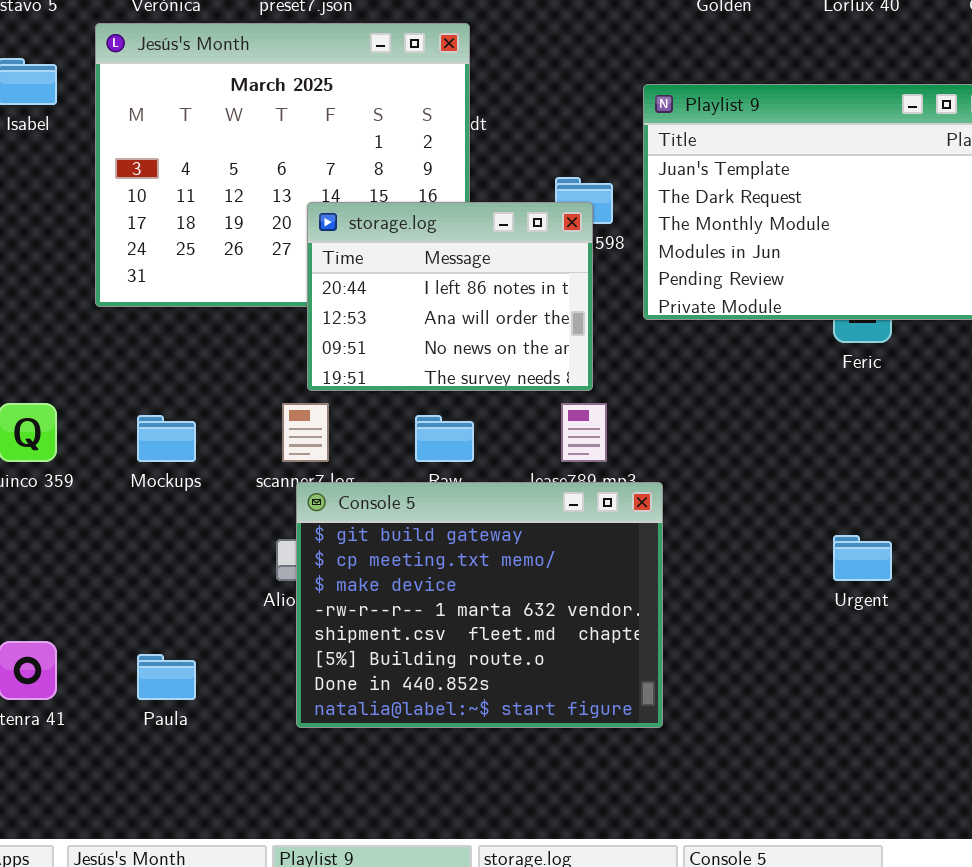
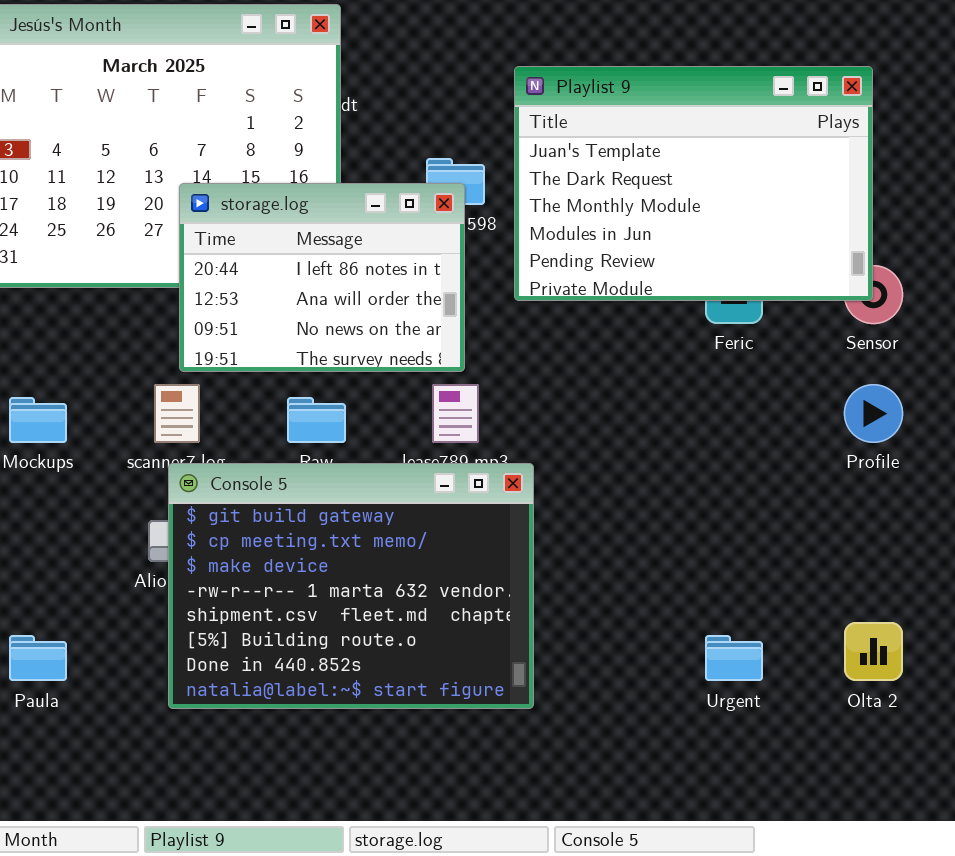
Urgent: [833,535,892,581] -> [705,635,763,681], moved

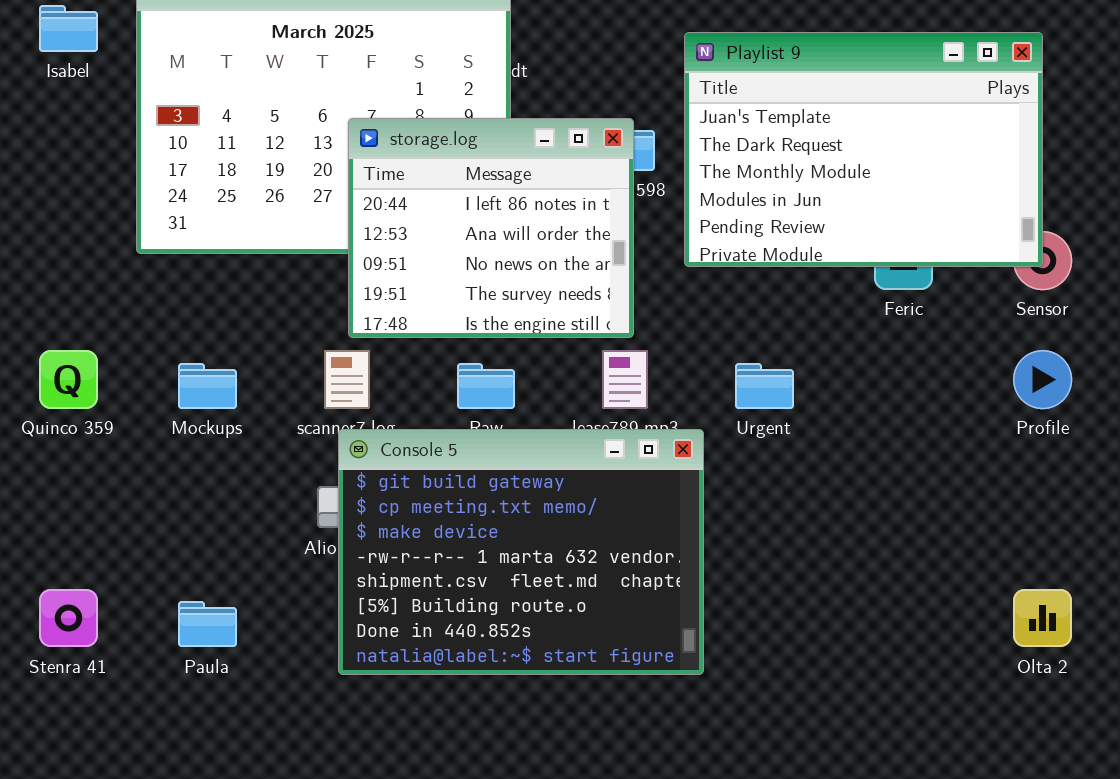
storage.log: [179,183,465,372] -> [348,118,634,338], resized
Urgent: [705,635,763,681] -> [735,363,794,409], moved

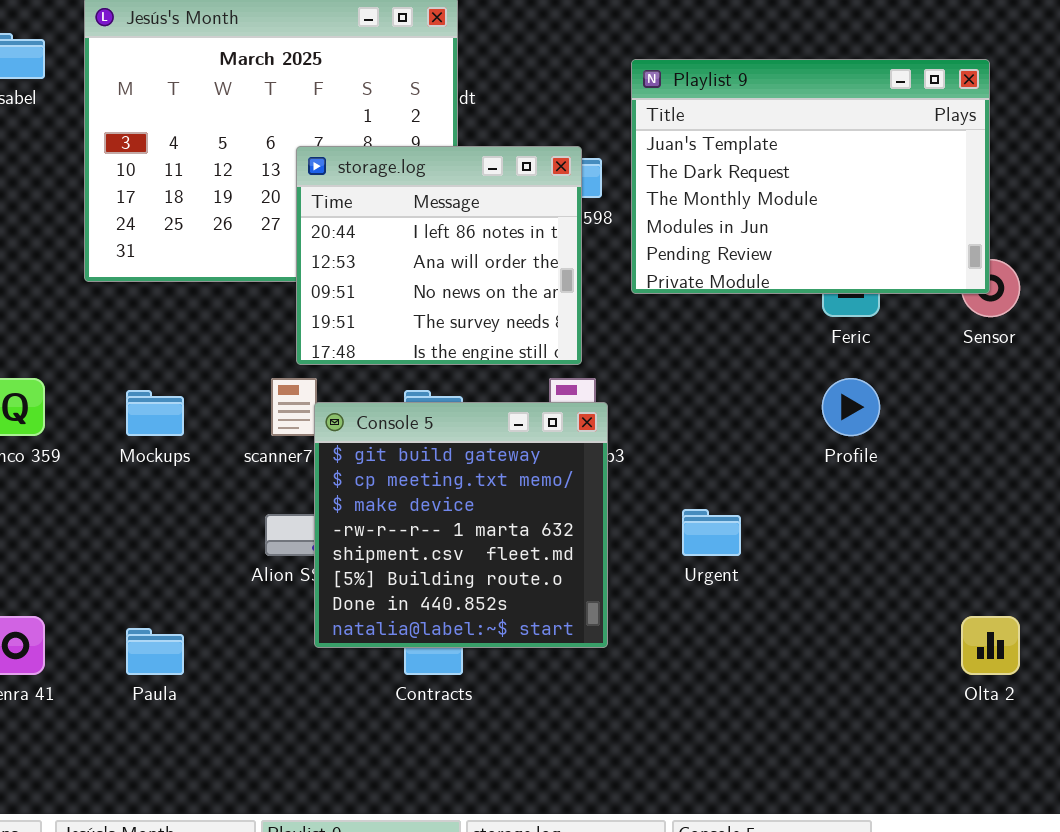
Profile: [1013,350,1072,409] -> [822,378,880,436], moved
Urgent: [735,363,794,409] -> [682,509,741,556], moved
Console 5: [338,429,704,675] -> [314,402,608,648], moved, resized

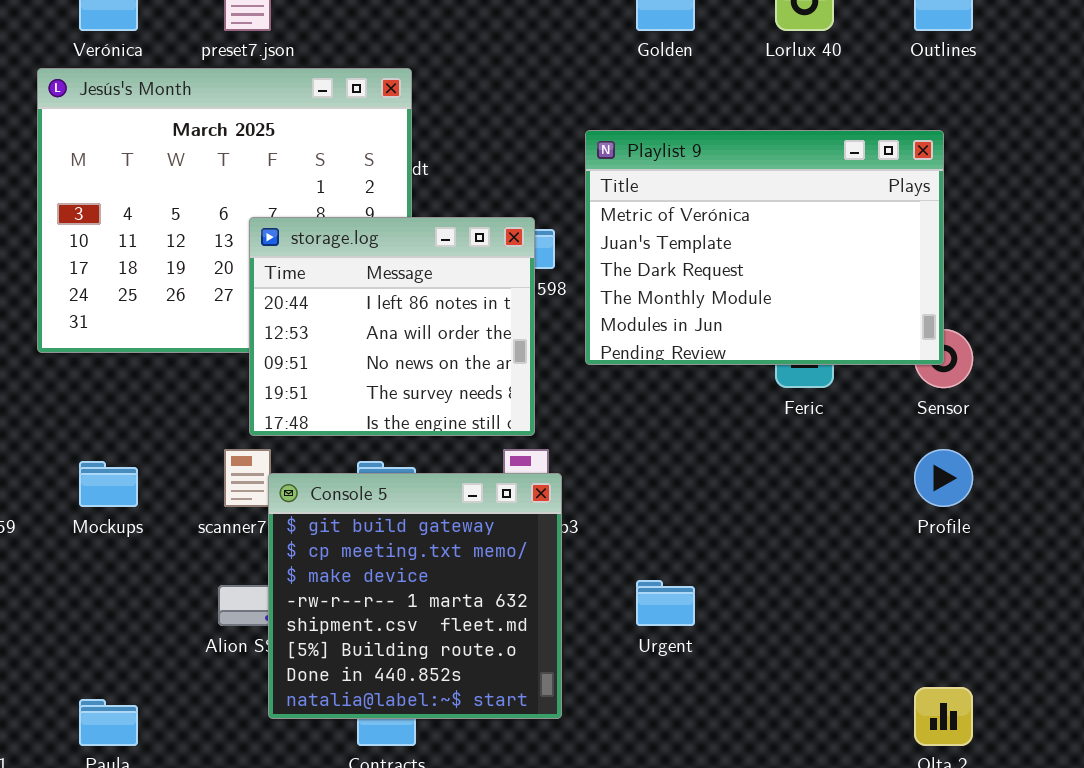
Playlist 9: [631,59,990,294] -> [585,130,944,365], scrolled up 1 row
Profile: [822,378,880,436] -> [914,449,973,507], moved

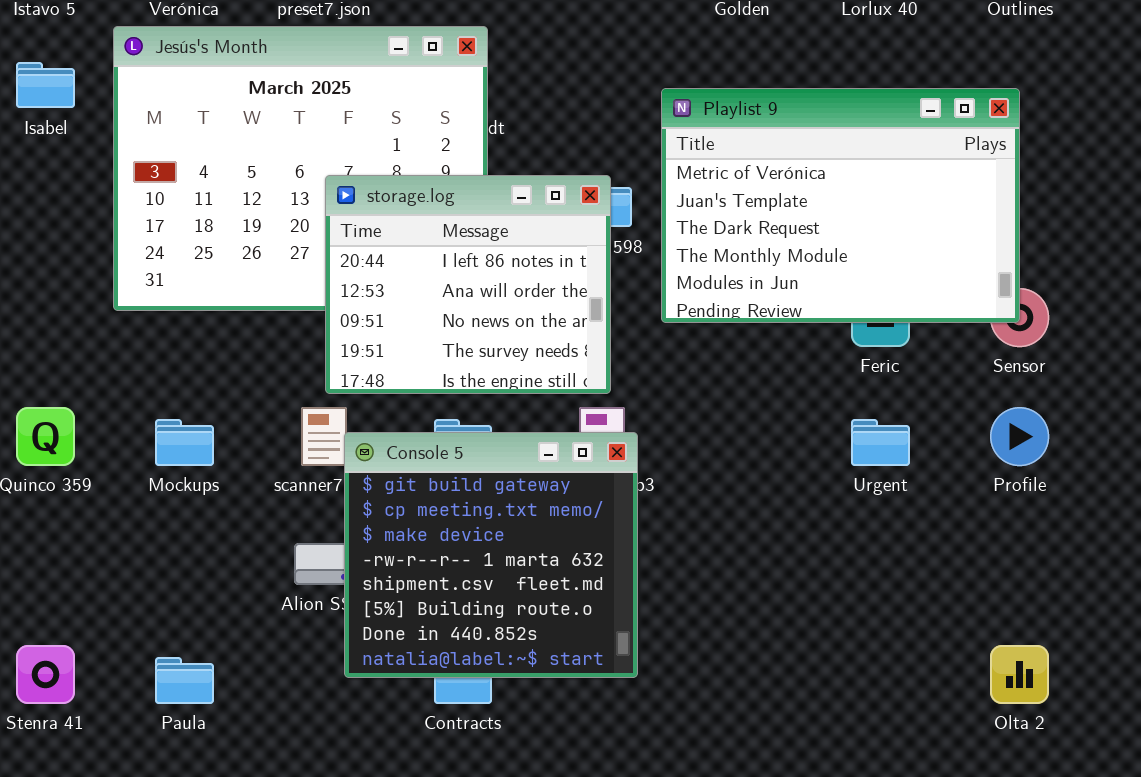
Urgent: [636,580,695,626] -> [851,419,910,466], moved

